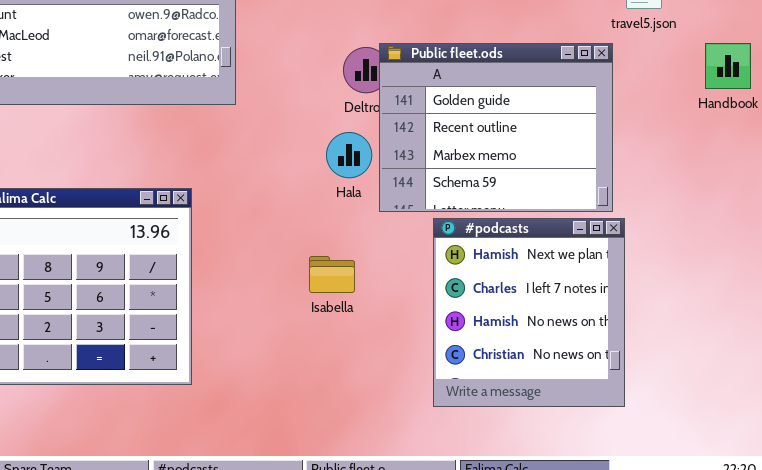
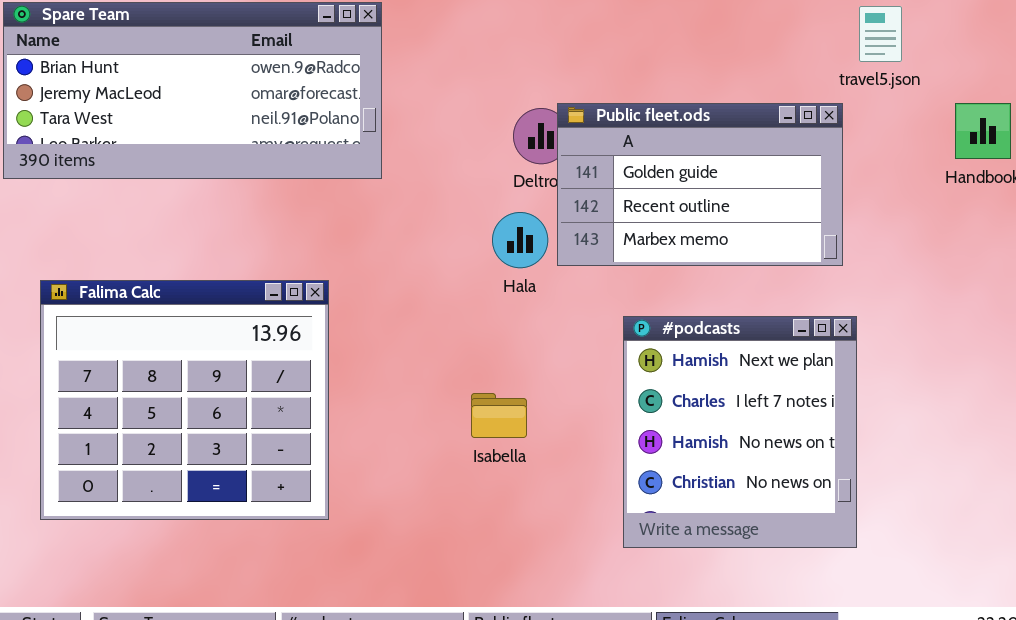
Public fleet.ods: [379,43,613,212] -> [557,103,843,266], resized
Isabella: [309,256,355,293] -> [471,393,527,438], moved

